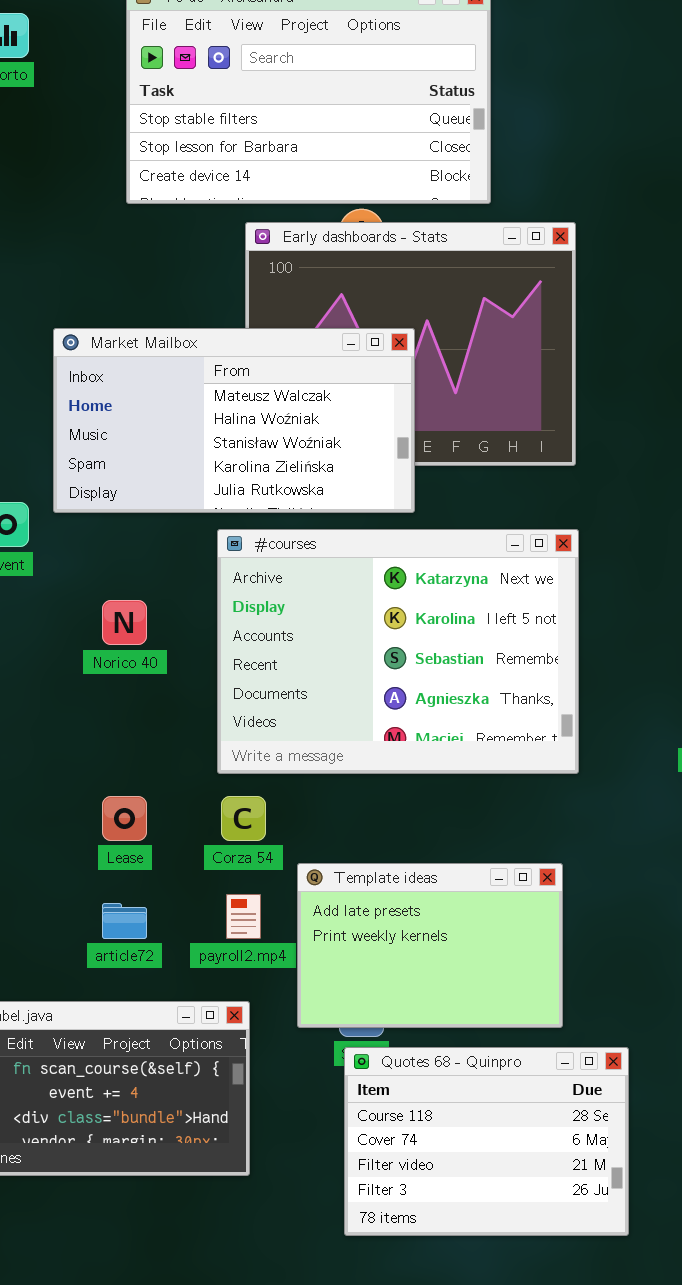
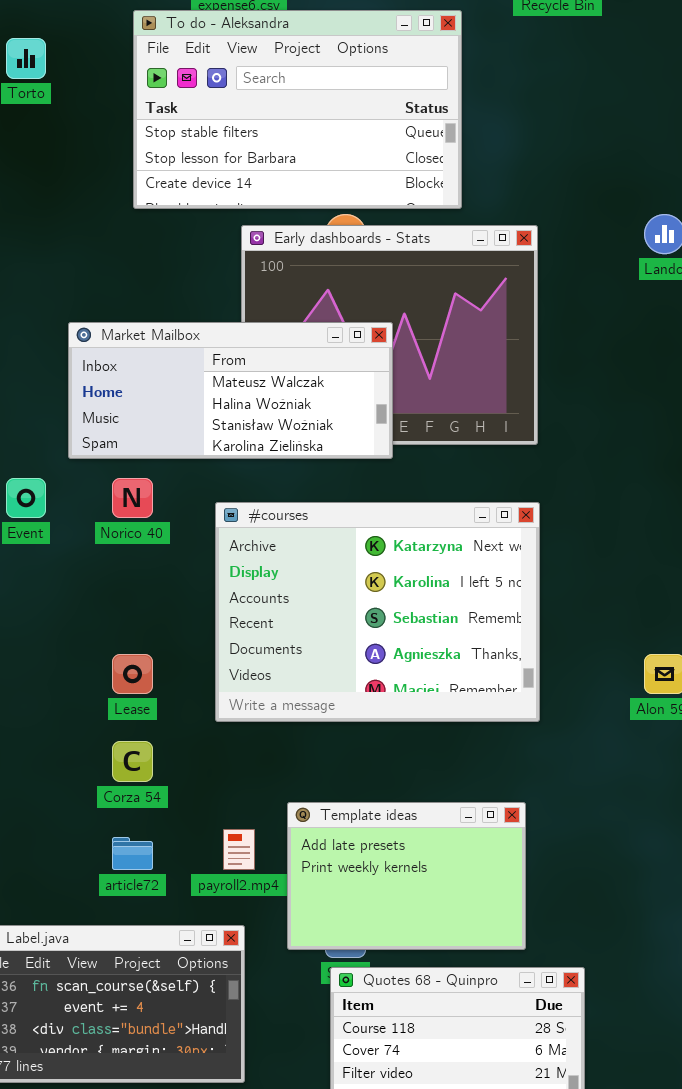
Market Mailbox: [53,328,415,513] -> [68,322,393,459], resized
Norico 40: [102,600,147,645] -> [112,478,153,518], moved
Lease: [102,796,147,841] -> [112,654,153,694], moved
Corza 54: [221,796,266,841] -> [112,741,153,782], moved

